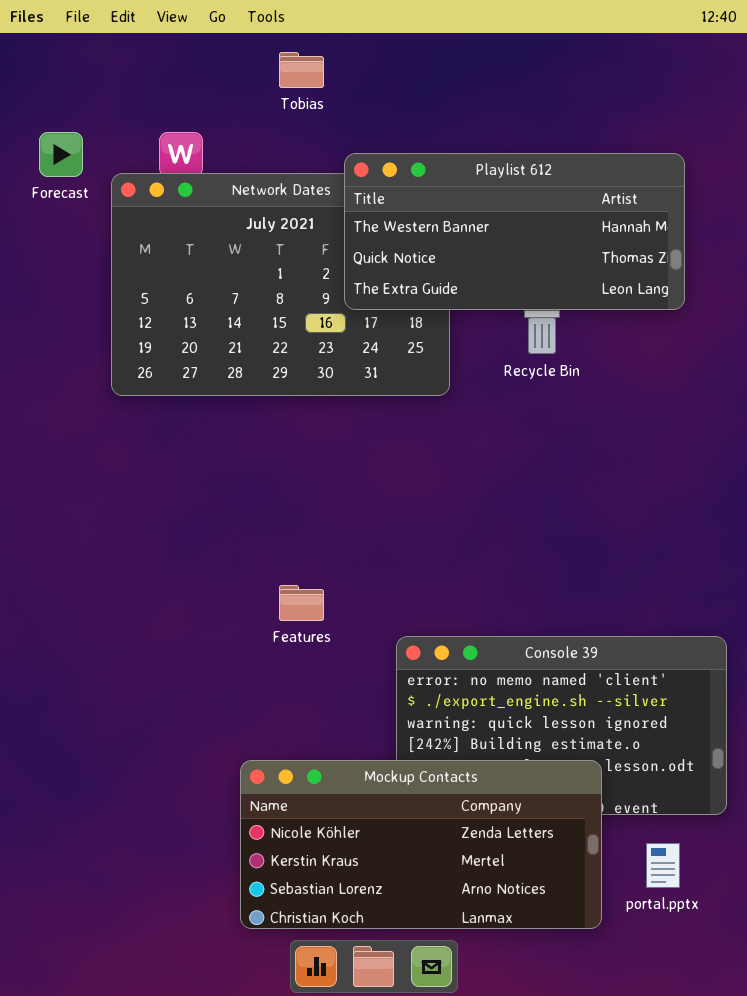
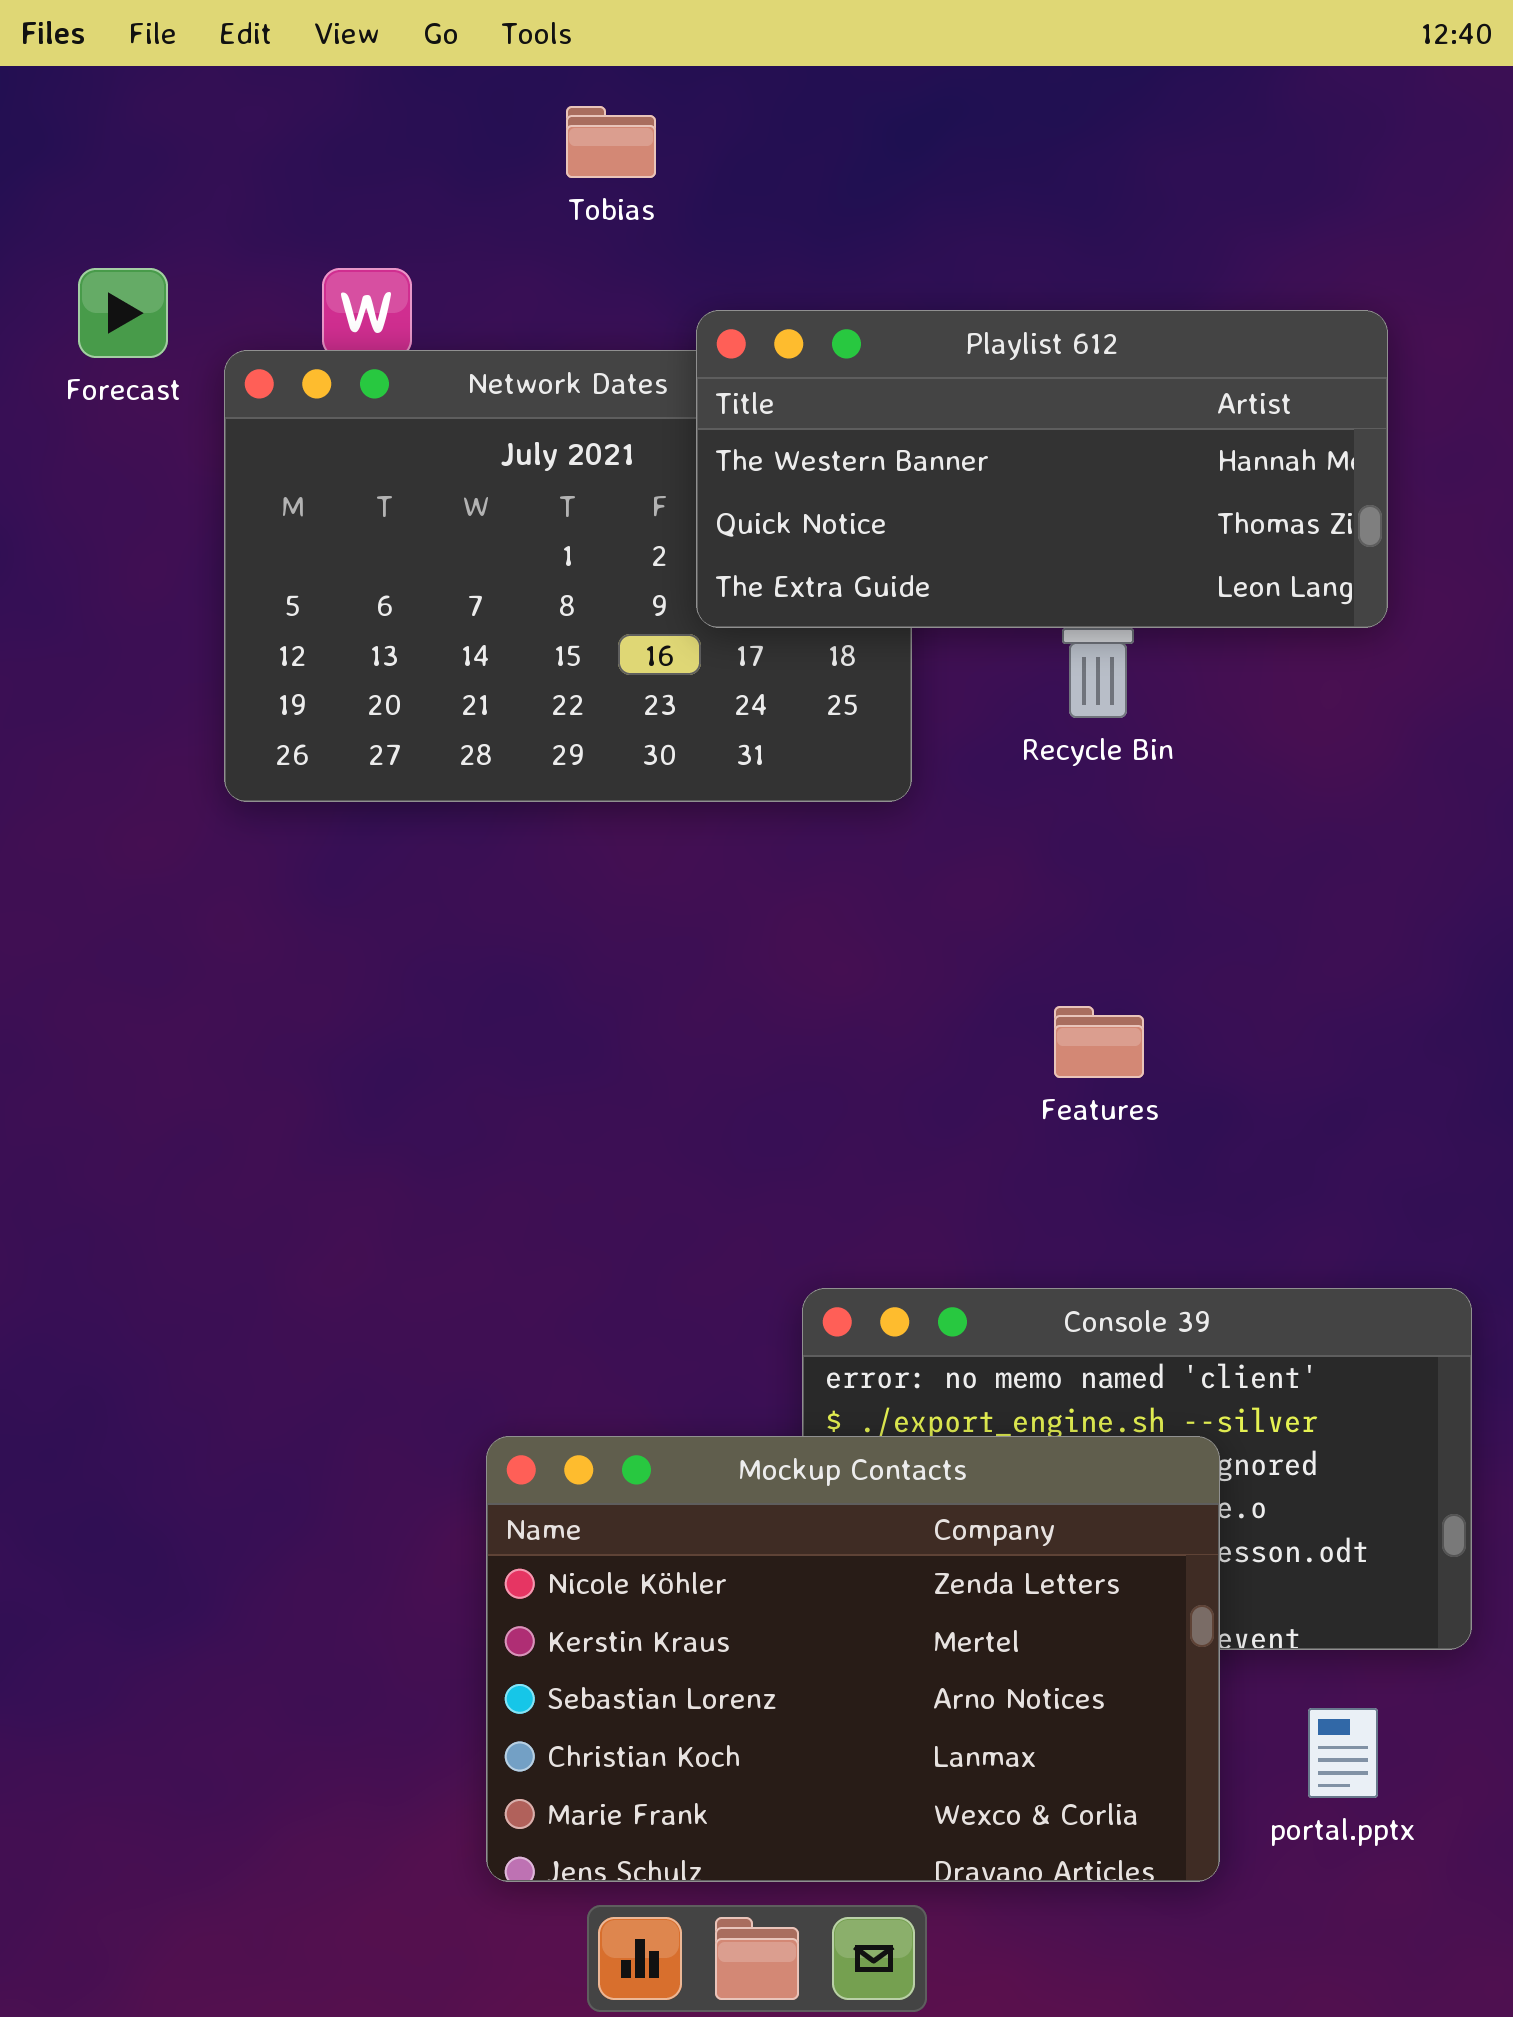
Features: [279,585,324,621] -> [1054,1006,1144,1078], moved
Mockup Contacts: [240,760,602,929] -> [486,1436,1220,1882], resized

